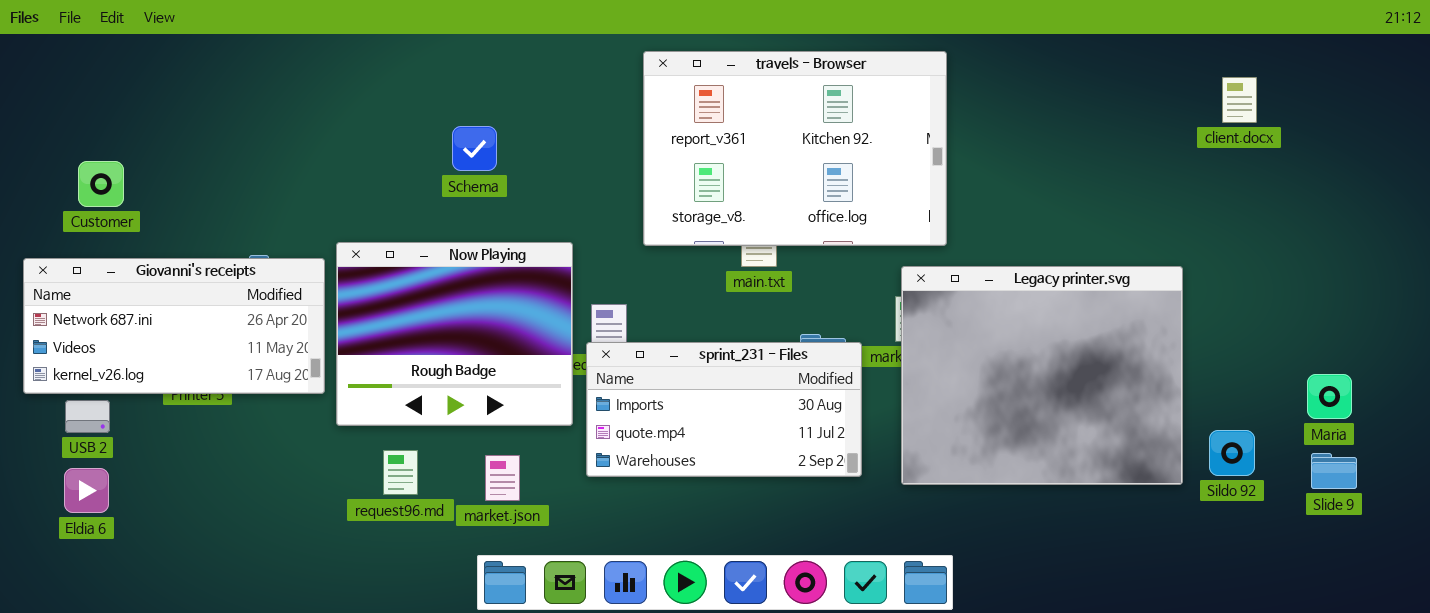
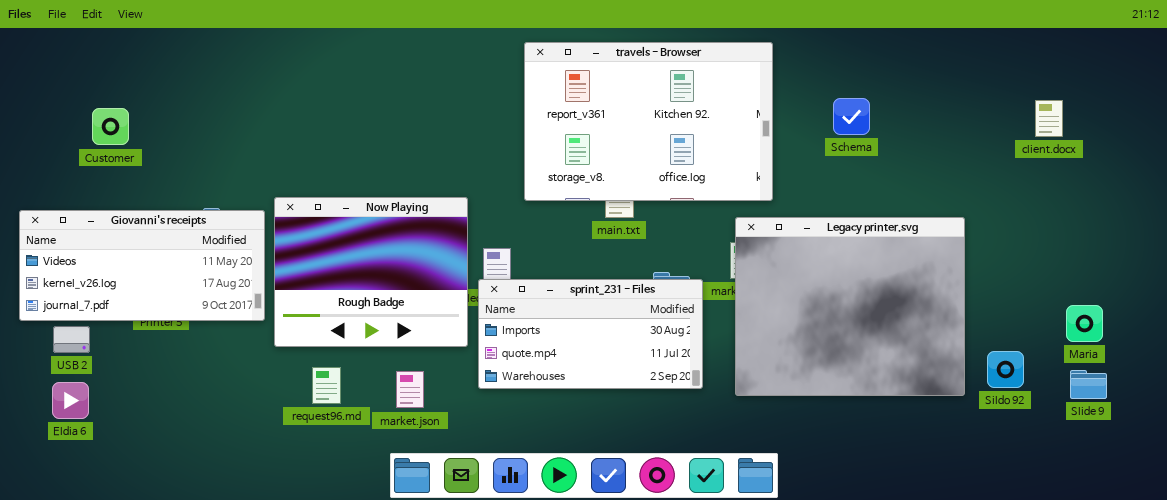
client.docx: [1222,77,1257,123] -> [1035,100,1063,137], moved
Schema: [452,126,497,171] -> [833,98,870,135], moved
Customer: [78,161,124,207] -> [92,108,129,145], moved
Giovanni's receipts: [23,258,325,394] -> [19,210,265,321], scrolled down 1 row

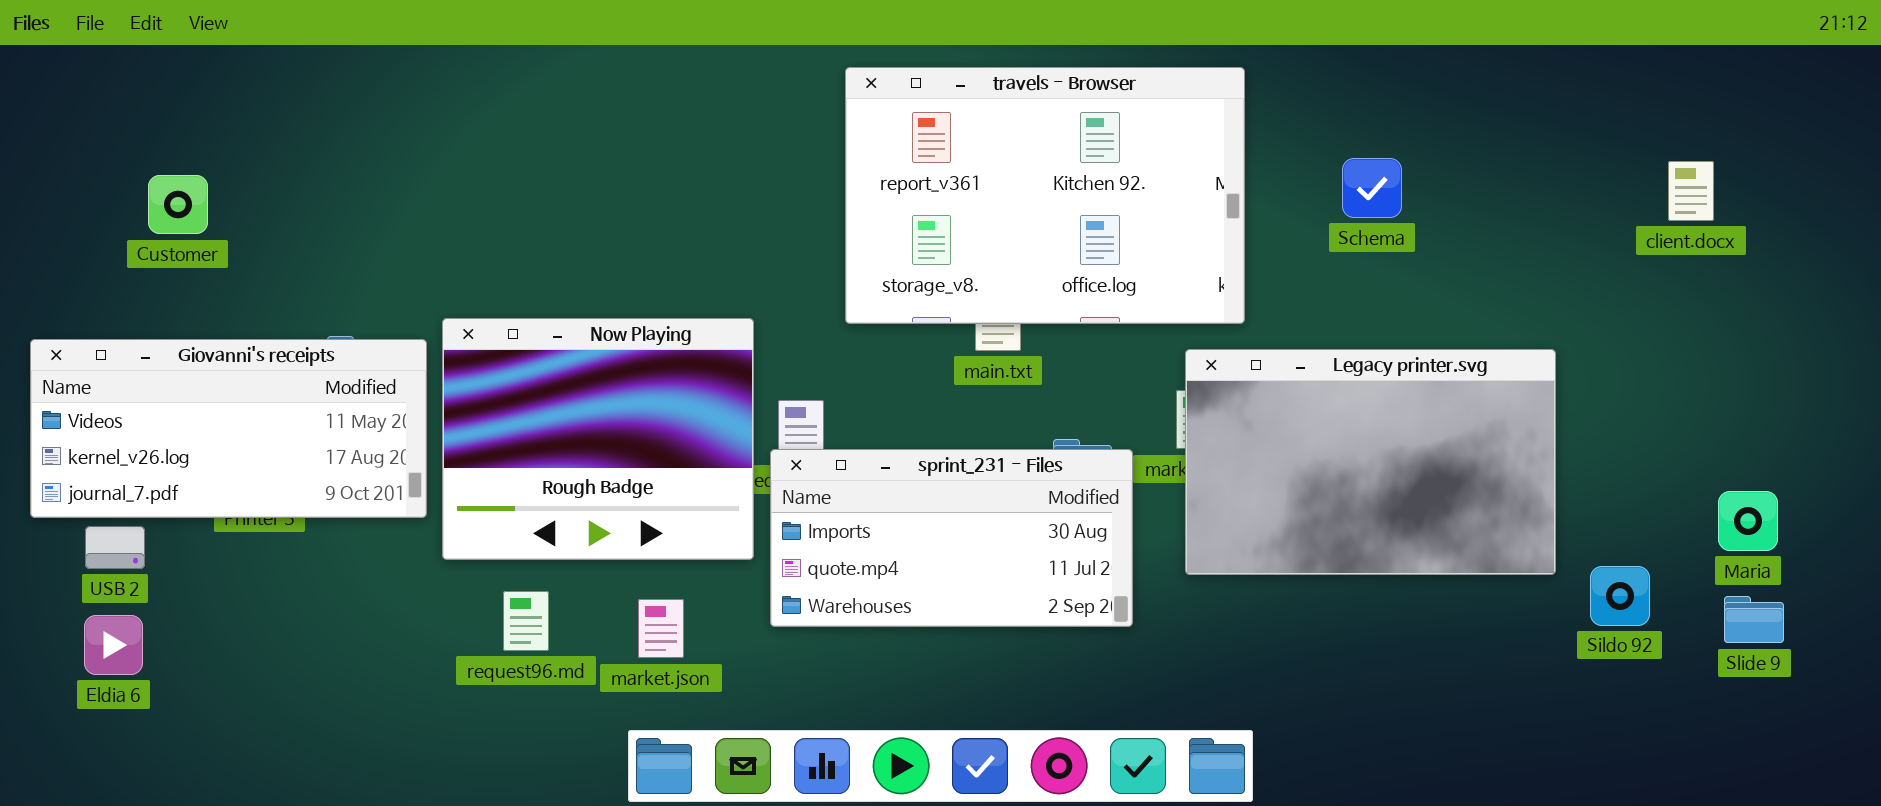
Legacy printer.svg: [735,217,965,396] -> [1185,349,1556,575], resized

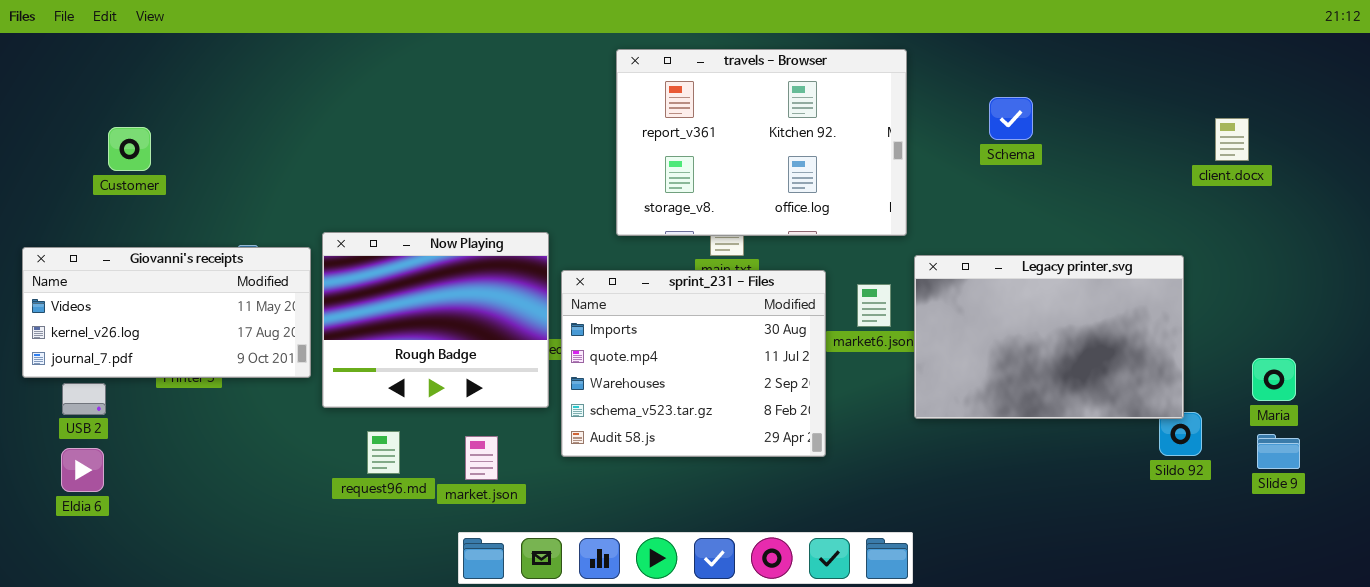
Schema: [1342,158,1402,218] -> [989,97,1033,140], moved
Legacy printer.svg: [1185,349,1556,575] -> [914,255,1184,419], moved
sprint_231 - Files: [770,449,1133,627] -> [561,270,826,457], resized

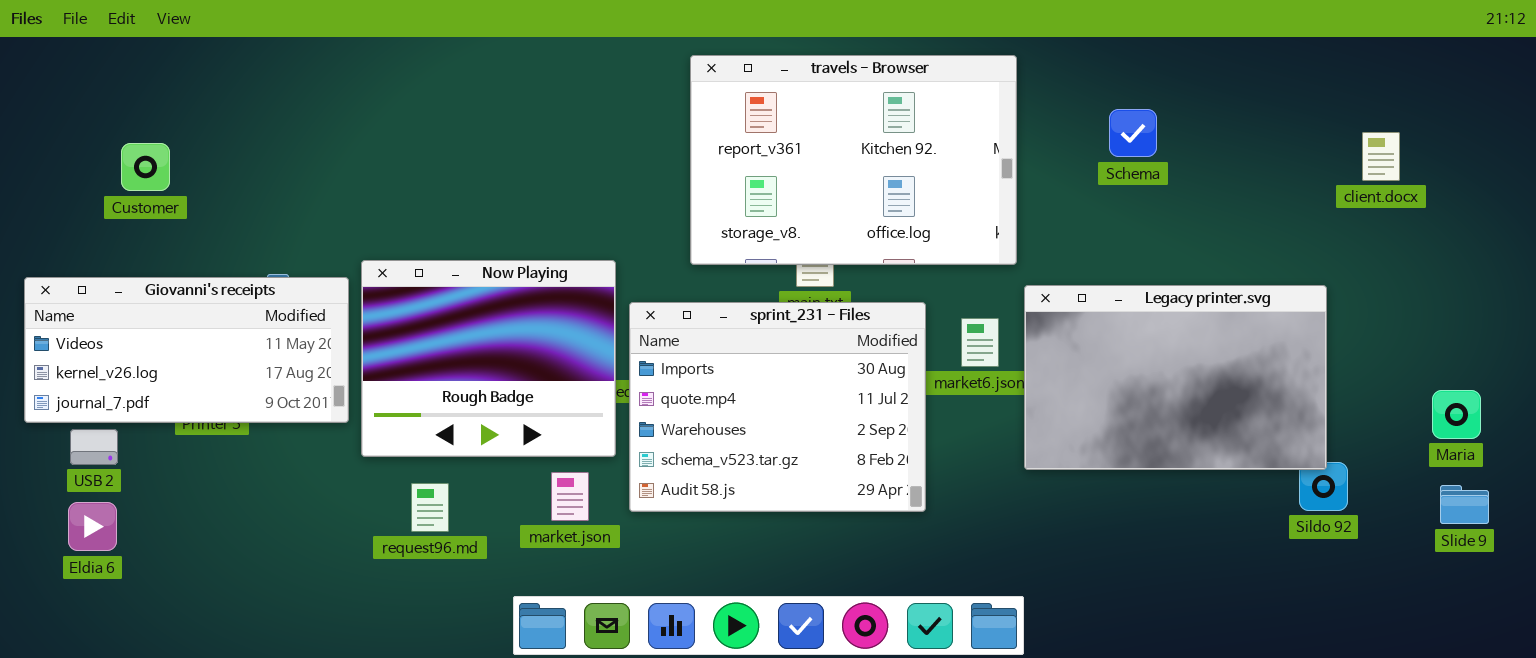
Maria: [1252,358,1296,401] -> [1432,390,1481,439], moved
Slide 9: [1257,434,1300,469] -> [1440,485,1489,524], moved
market.json: [465,436,498,480] -> [551,472,589,521], moved

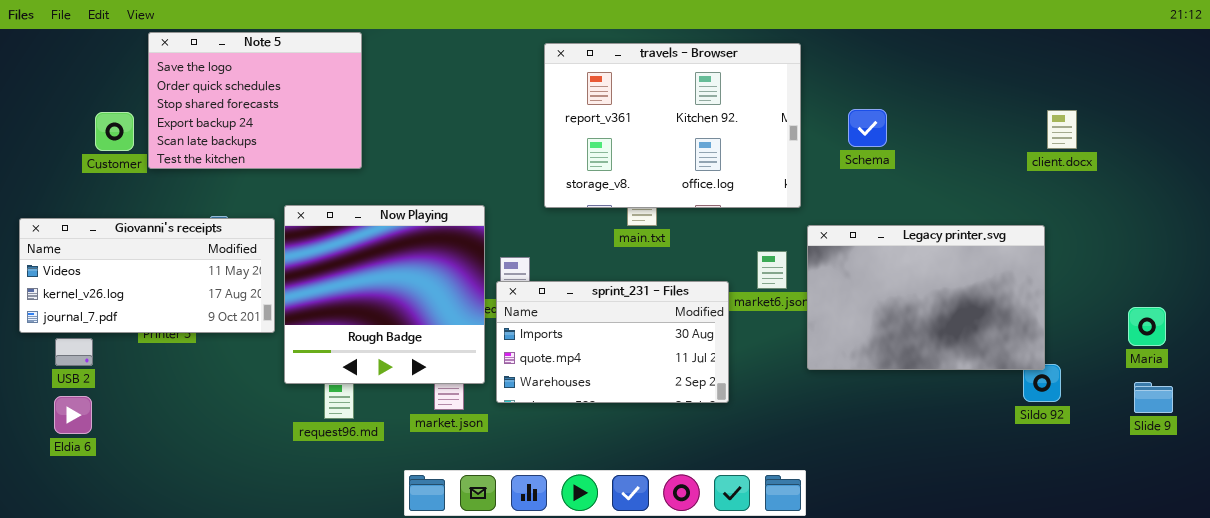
Note 5: none -> [148,32,362,169], opened
Schema: [1109,109,1157,157] -> [848,109,887,147], moved
client.docx: [1362,132,1400,181] -> [1047,110,1077,149], moved
Now Playing: [361,260,616,457] -> [284,205,485,384], resized
sprint_231 - Files: [629,302,926,512] -> [496,281,729,403], resized

